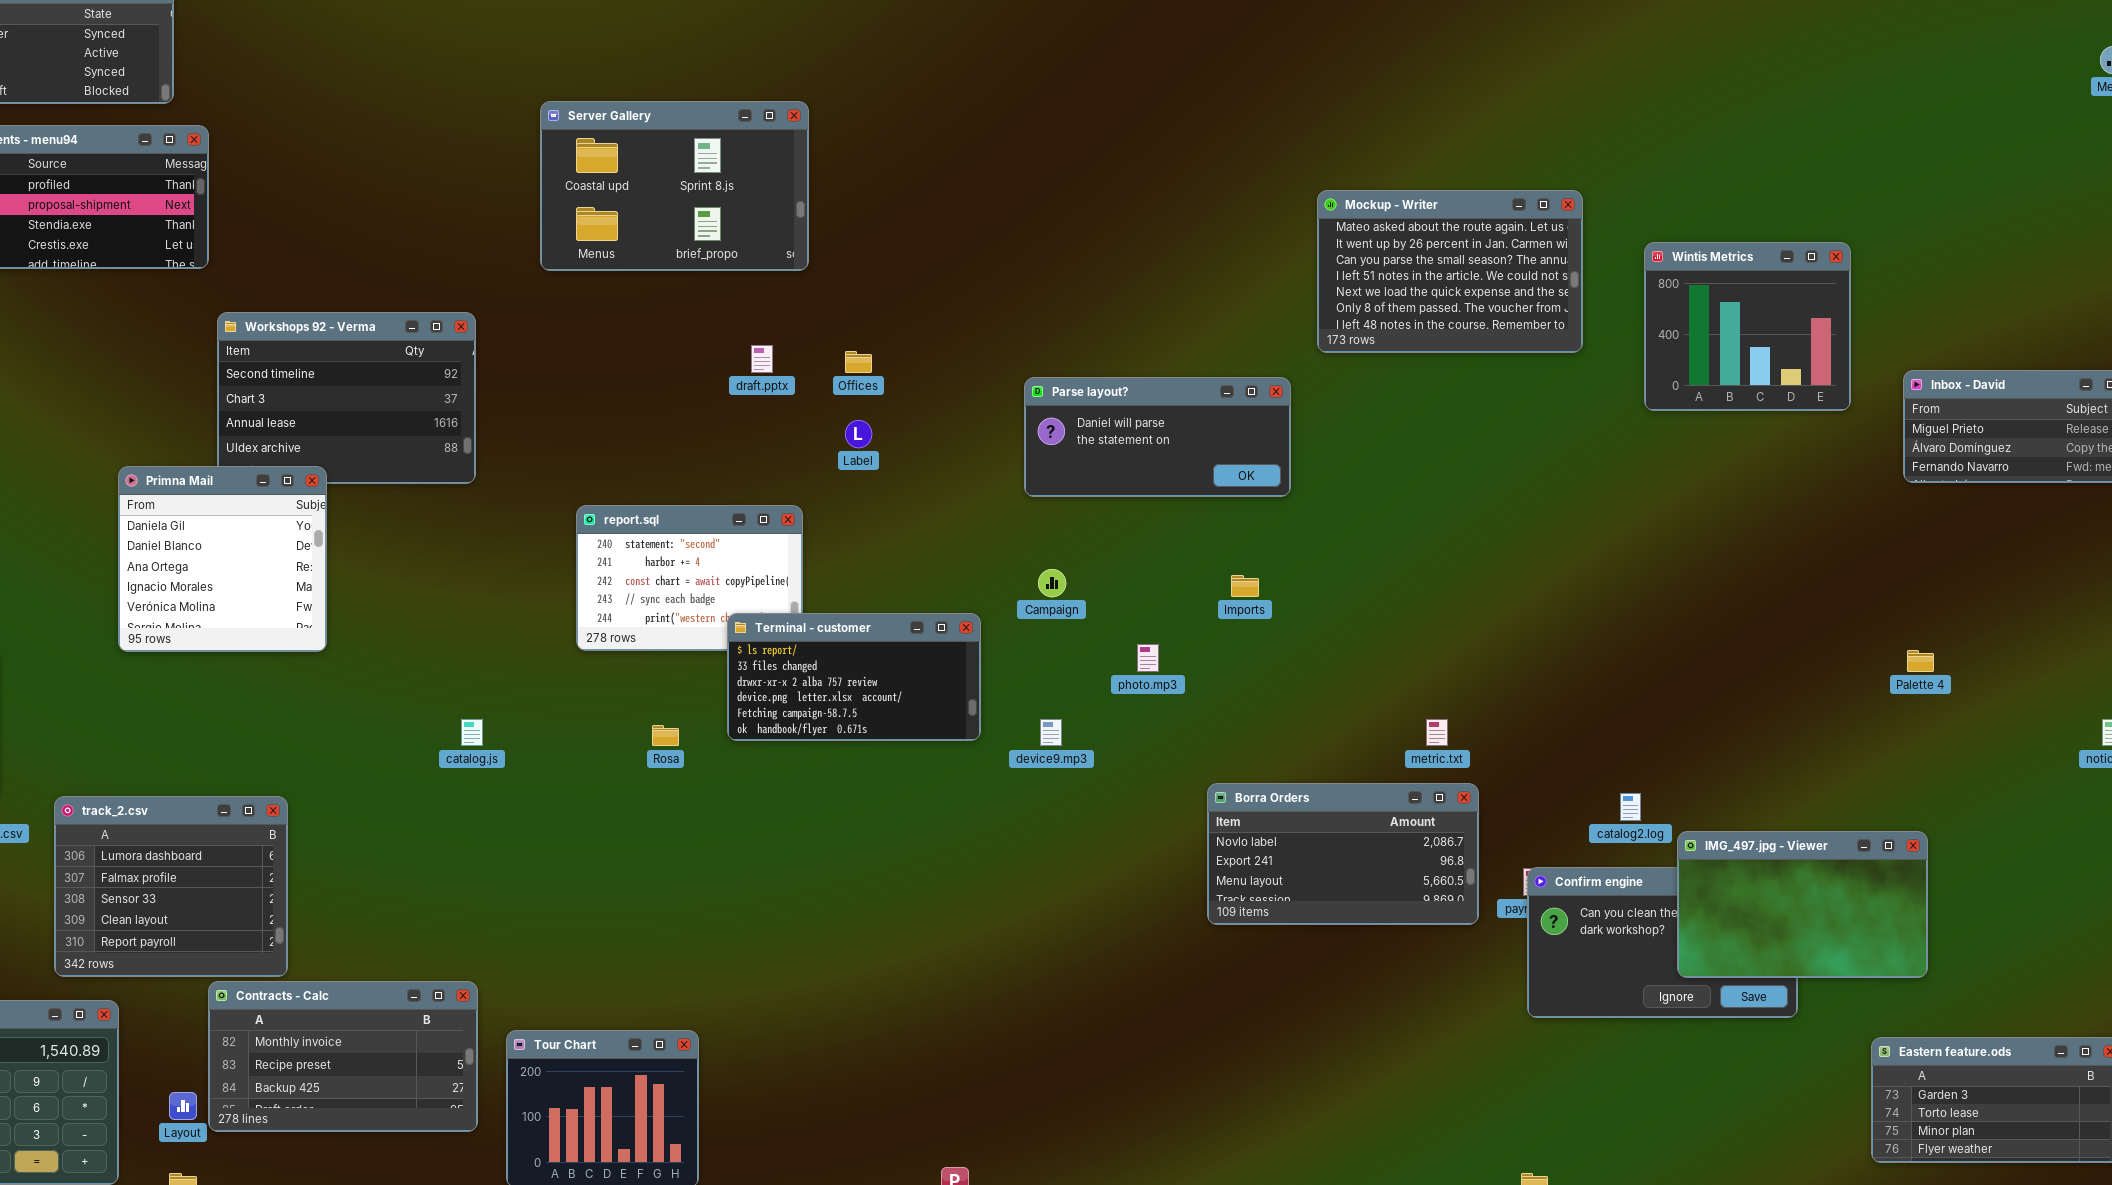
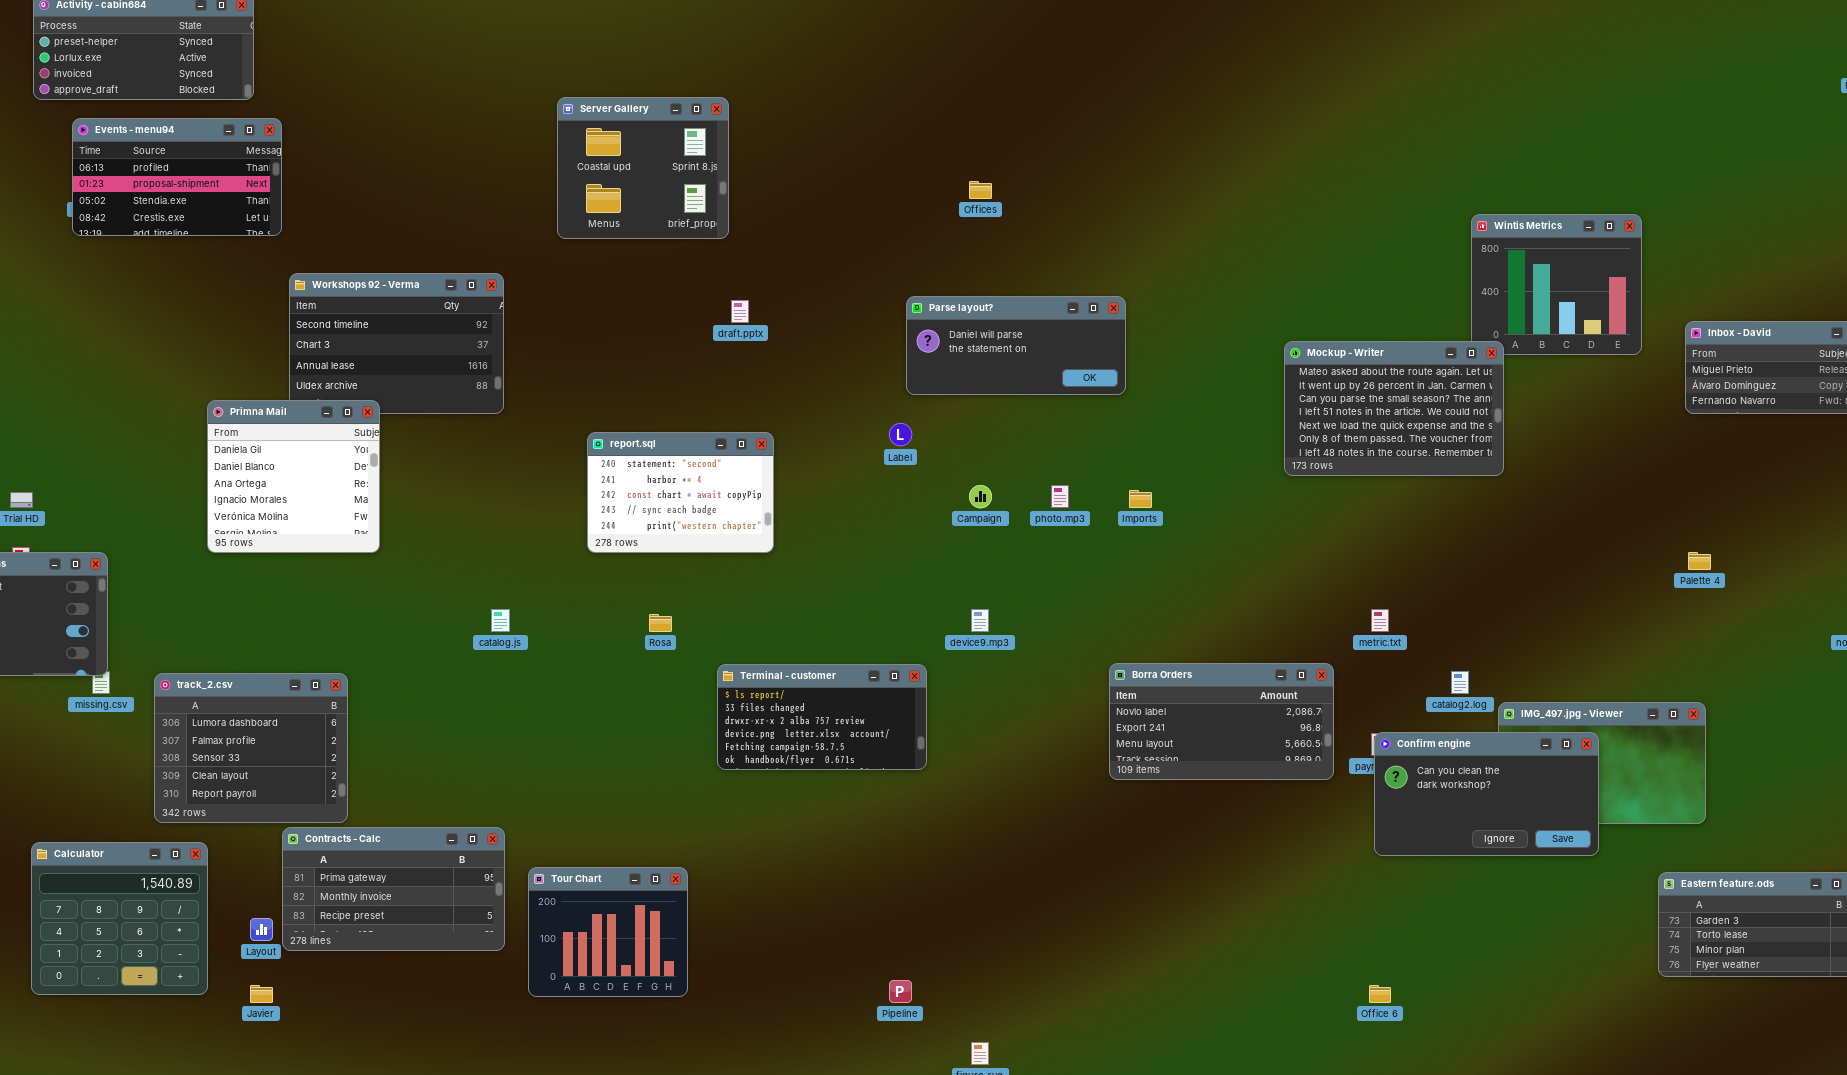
Server Gallery: [540,101,809,271] -> [557,97,729,239], resized
Mockup - Writer: [1317,190,1583,353] -> [1284,341,1504,476], moved
Offices: [845,351,872,373] -> [969,181,992,199], moved
Parse layout?: [1024,377,1291,497] -> [906,296,1126,395], moved
Label: [845,420,872,448] -> [889,423,912,446], moved
Terminal - customer: [727,613,981,741] -> [717,664,927,770], moved
photo.mp3: [1137,644,1159,672] -> [1051,485,1069,508], moved
metric.txt: [1426,719,1448,746] -> [1371,609,1389,632], moved
Confirm engine: [1527,867,1798,1018] -> [1374,732,1599,856], raised
Contracts - Calc: [208,981,478,1132] -> [282,827,505,951], scrolled up 1 row

